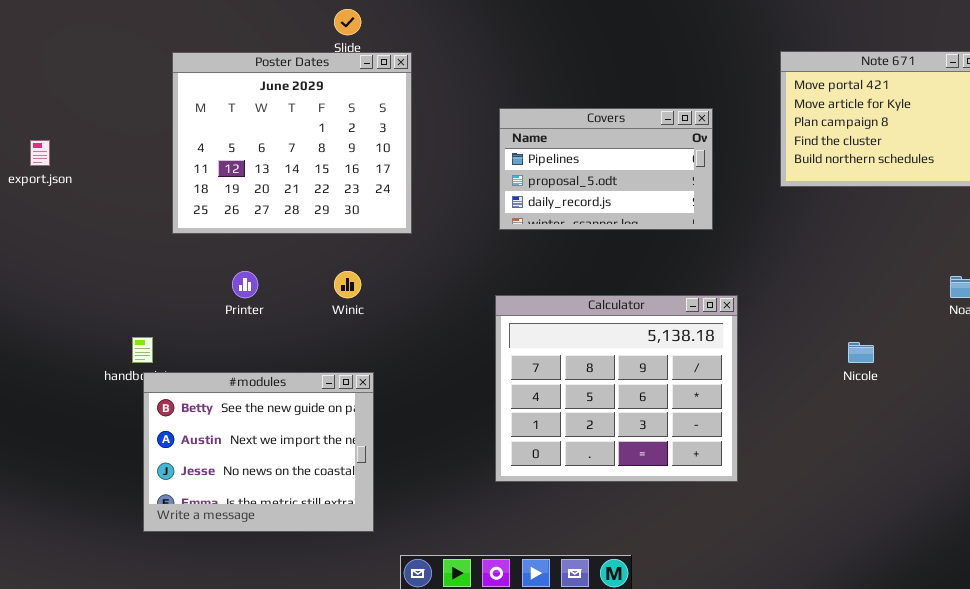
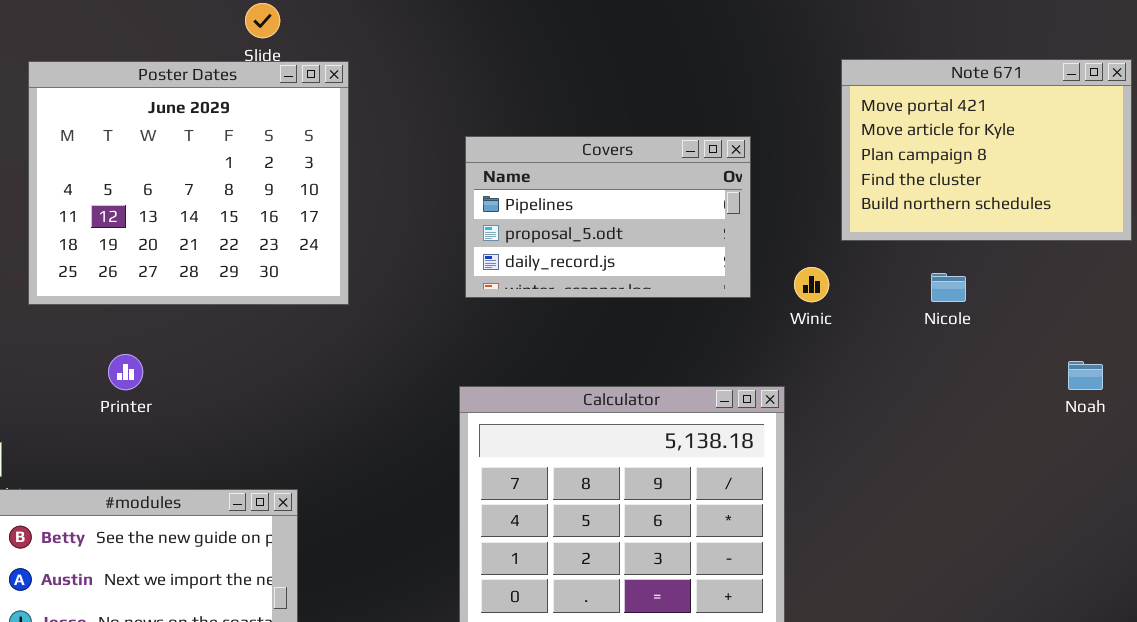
Winic: [334,271,361,298] -> [794,267,829,302], moved
Nicole: [848,342,874,363] -> [931,273,966,302], moved

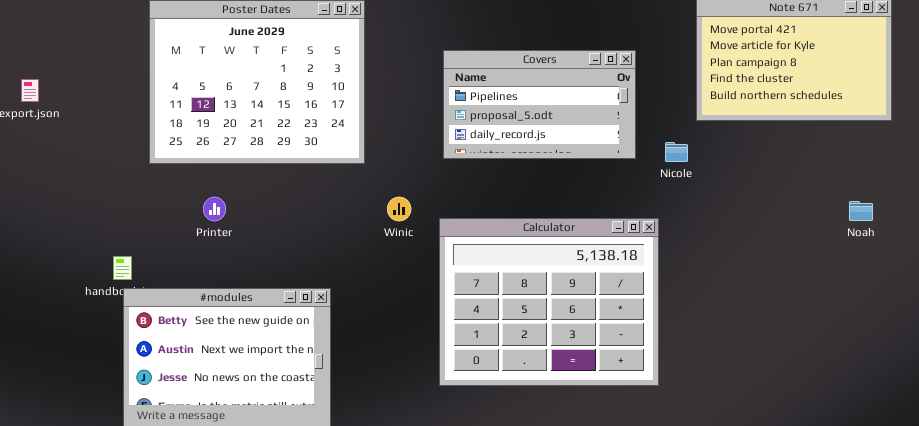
Winic: [794,267,829,302] -> [387,197,411,221], moved
Nicole: [931,273,966,302] -> [665,142,688,162], moved

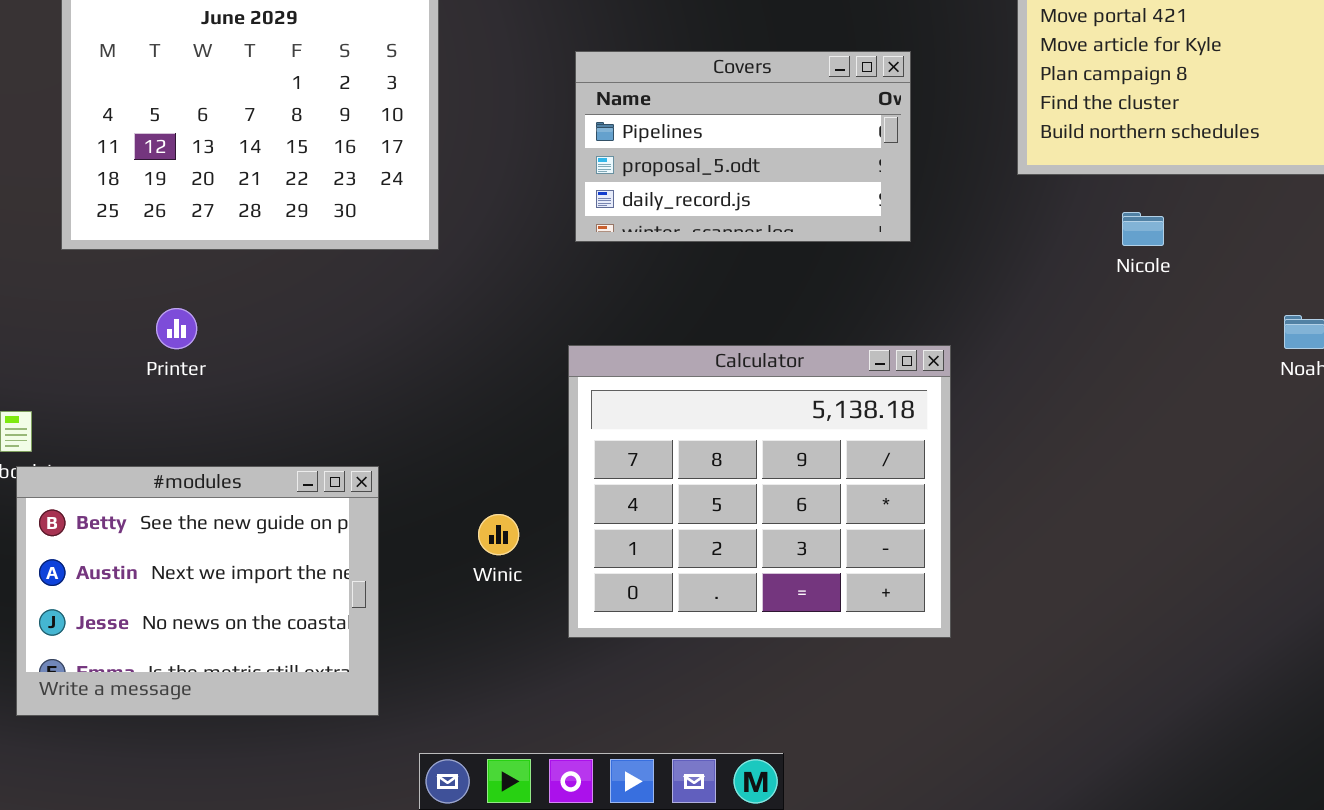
Nicole: [665,142,688,162] -> [1122,212,1164,246], moved
Winic: [387,197,411,221] -> [478,514,519,555], moved

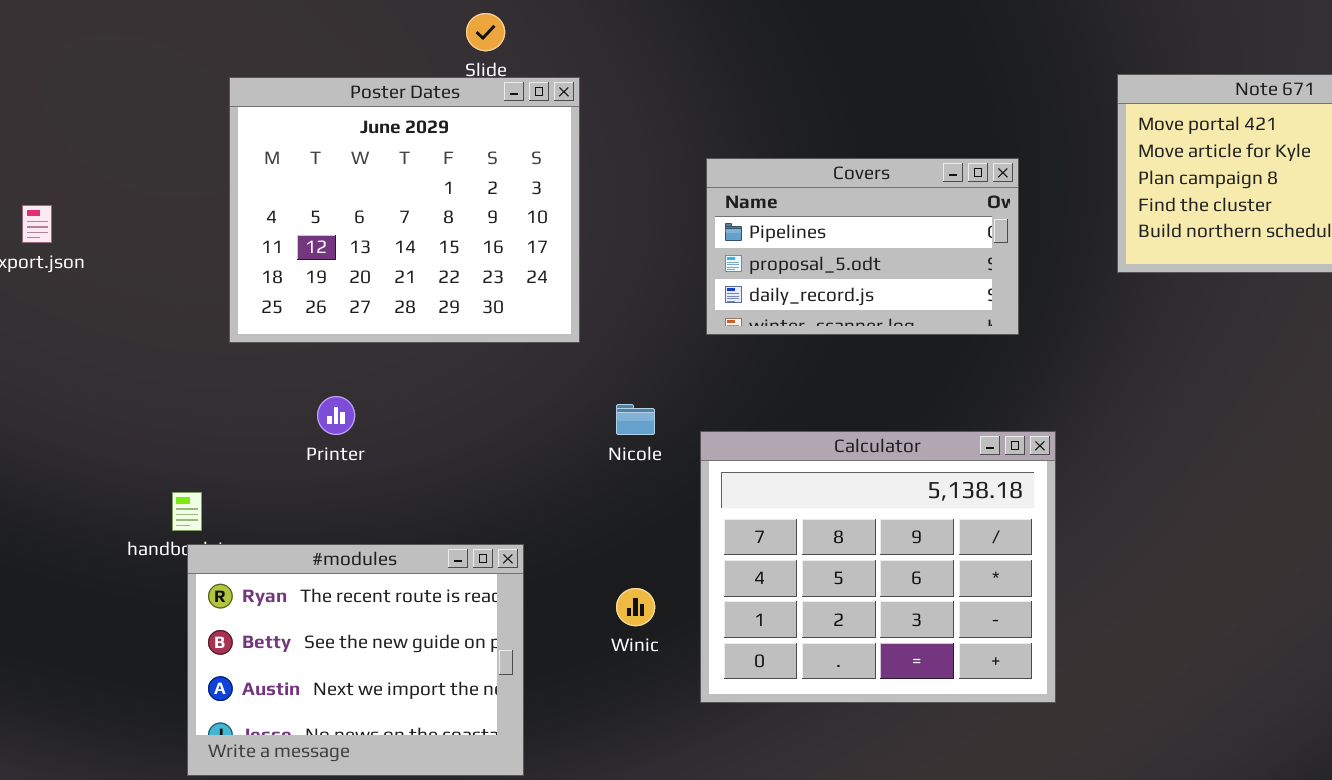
Nicole: [1122,212,1164,246] -> [616,404,655,435], moved
#modules: [16,466,379,716] -> [187,544,524,776], scrolled up 1 row

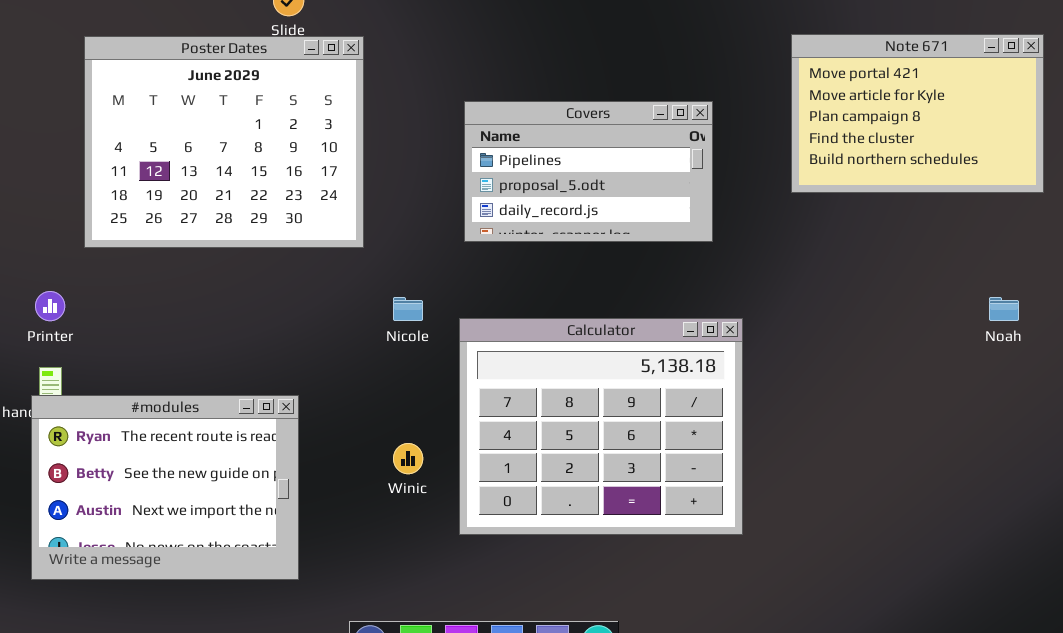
Printer: [317,396,355,435] -> [35,291,65,321], moved
#modules: [187,544,524,776] -> [31,395,299,580], moved

